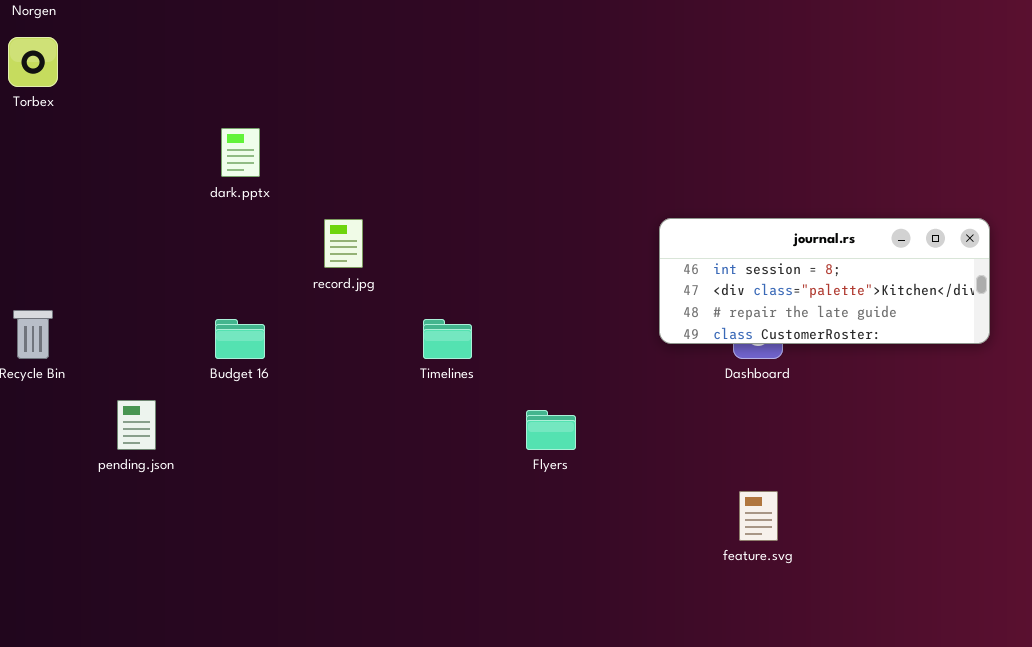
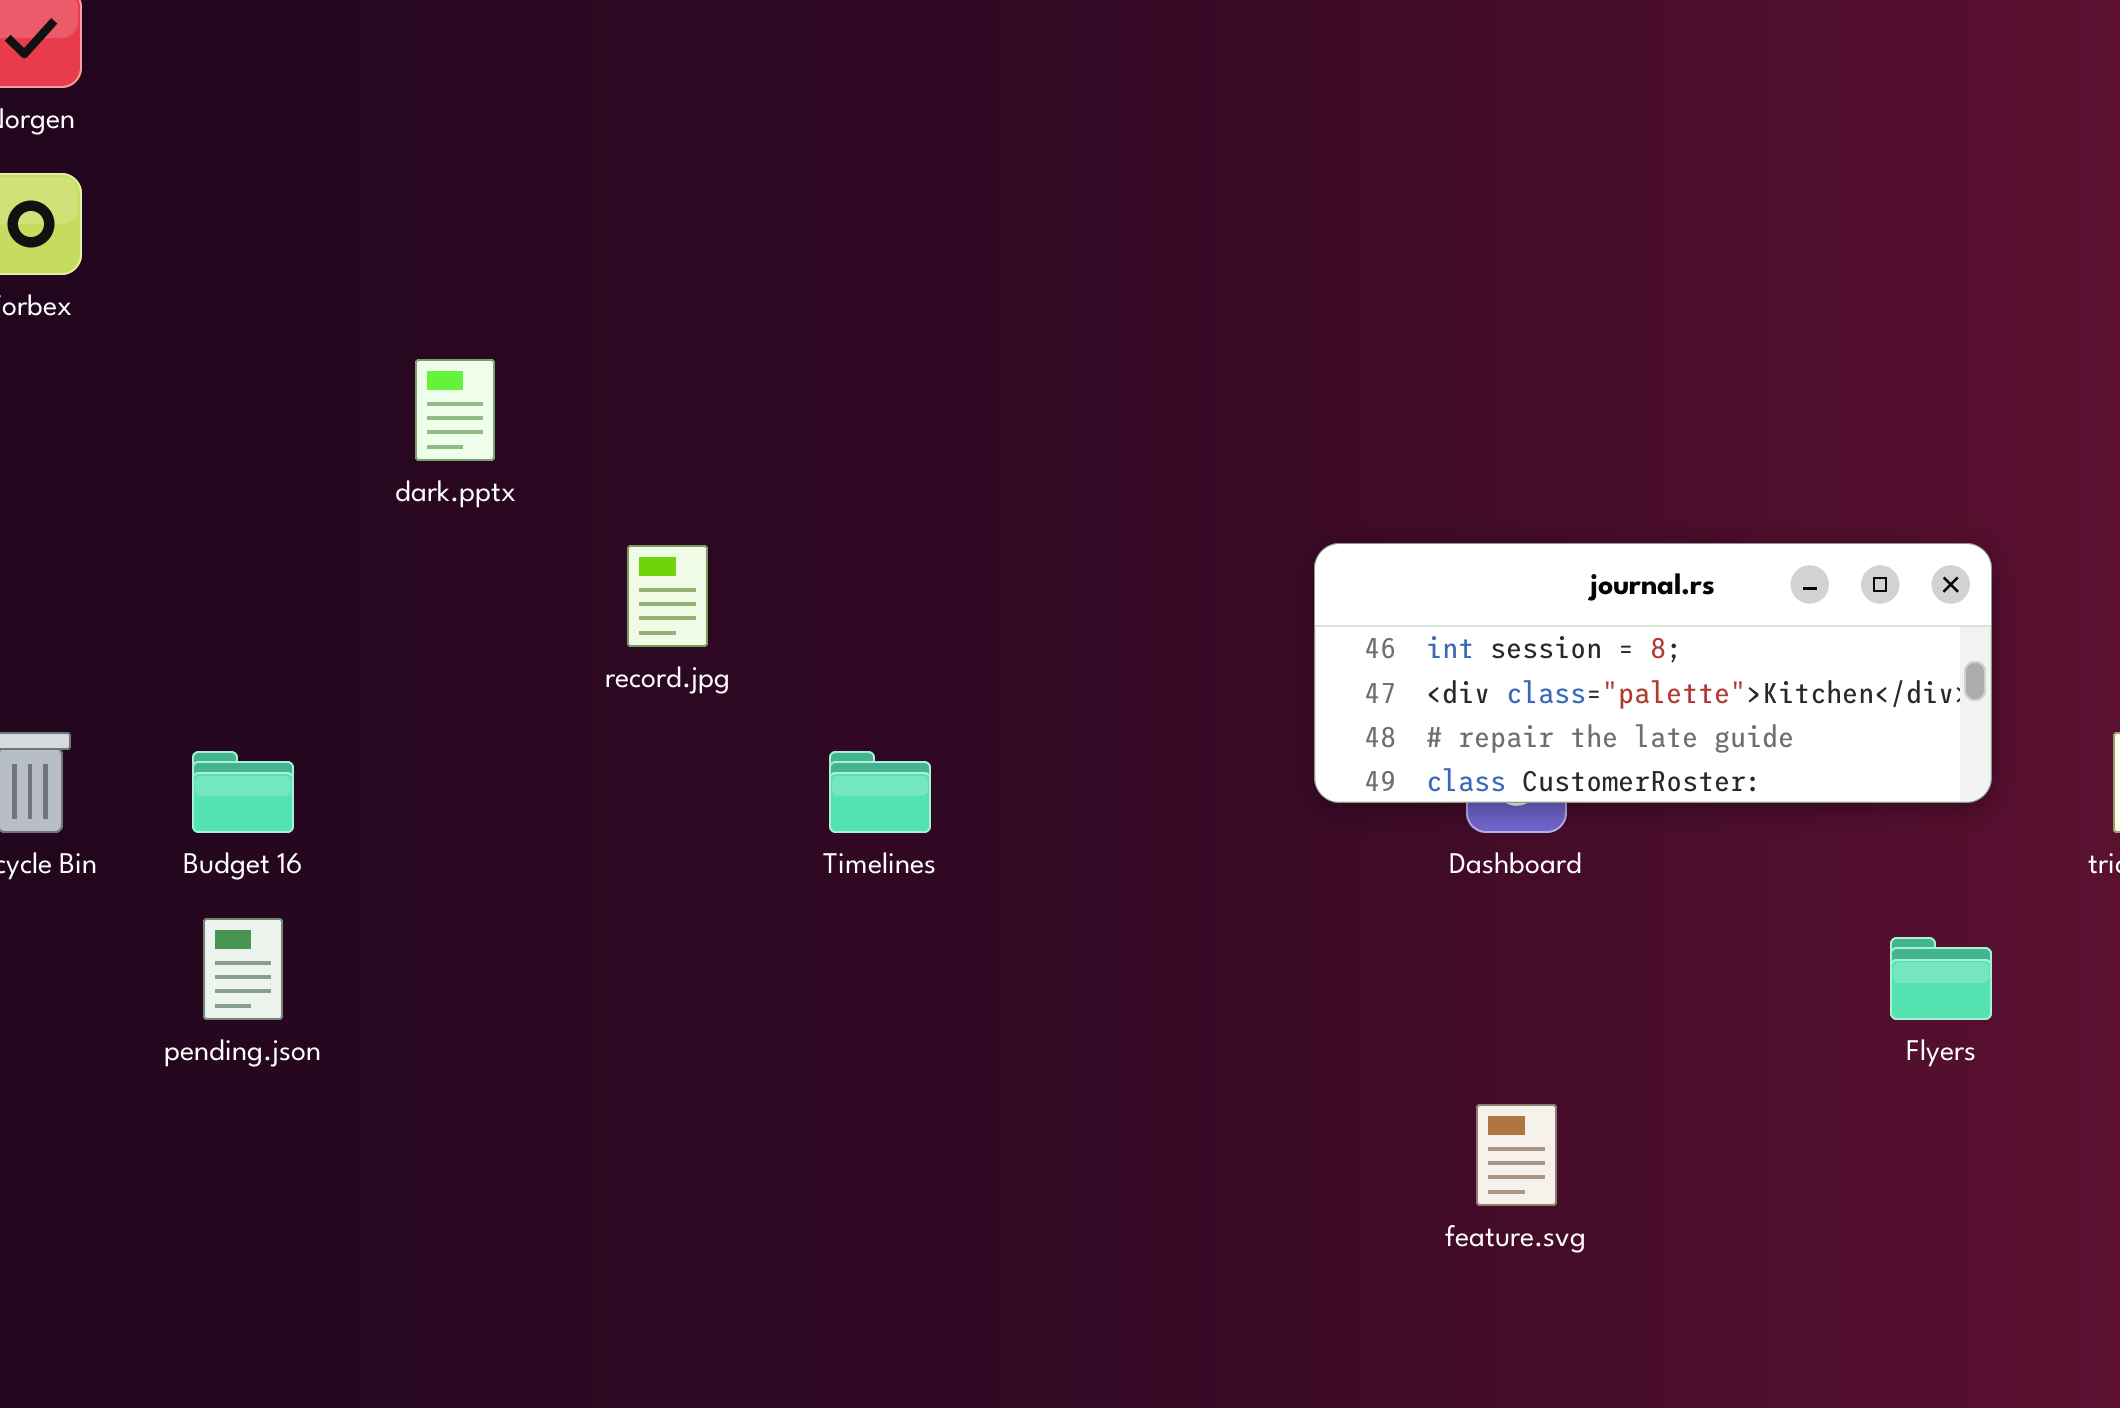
Budget 16: [215,319,265,359] -> [192,751,294,833], moved
Flyers: [526,410,576,450] -> [1890,937,1992,1020], moved

